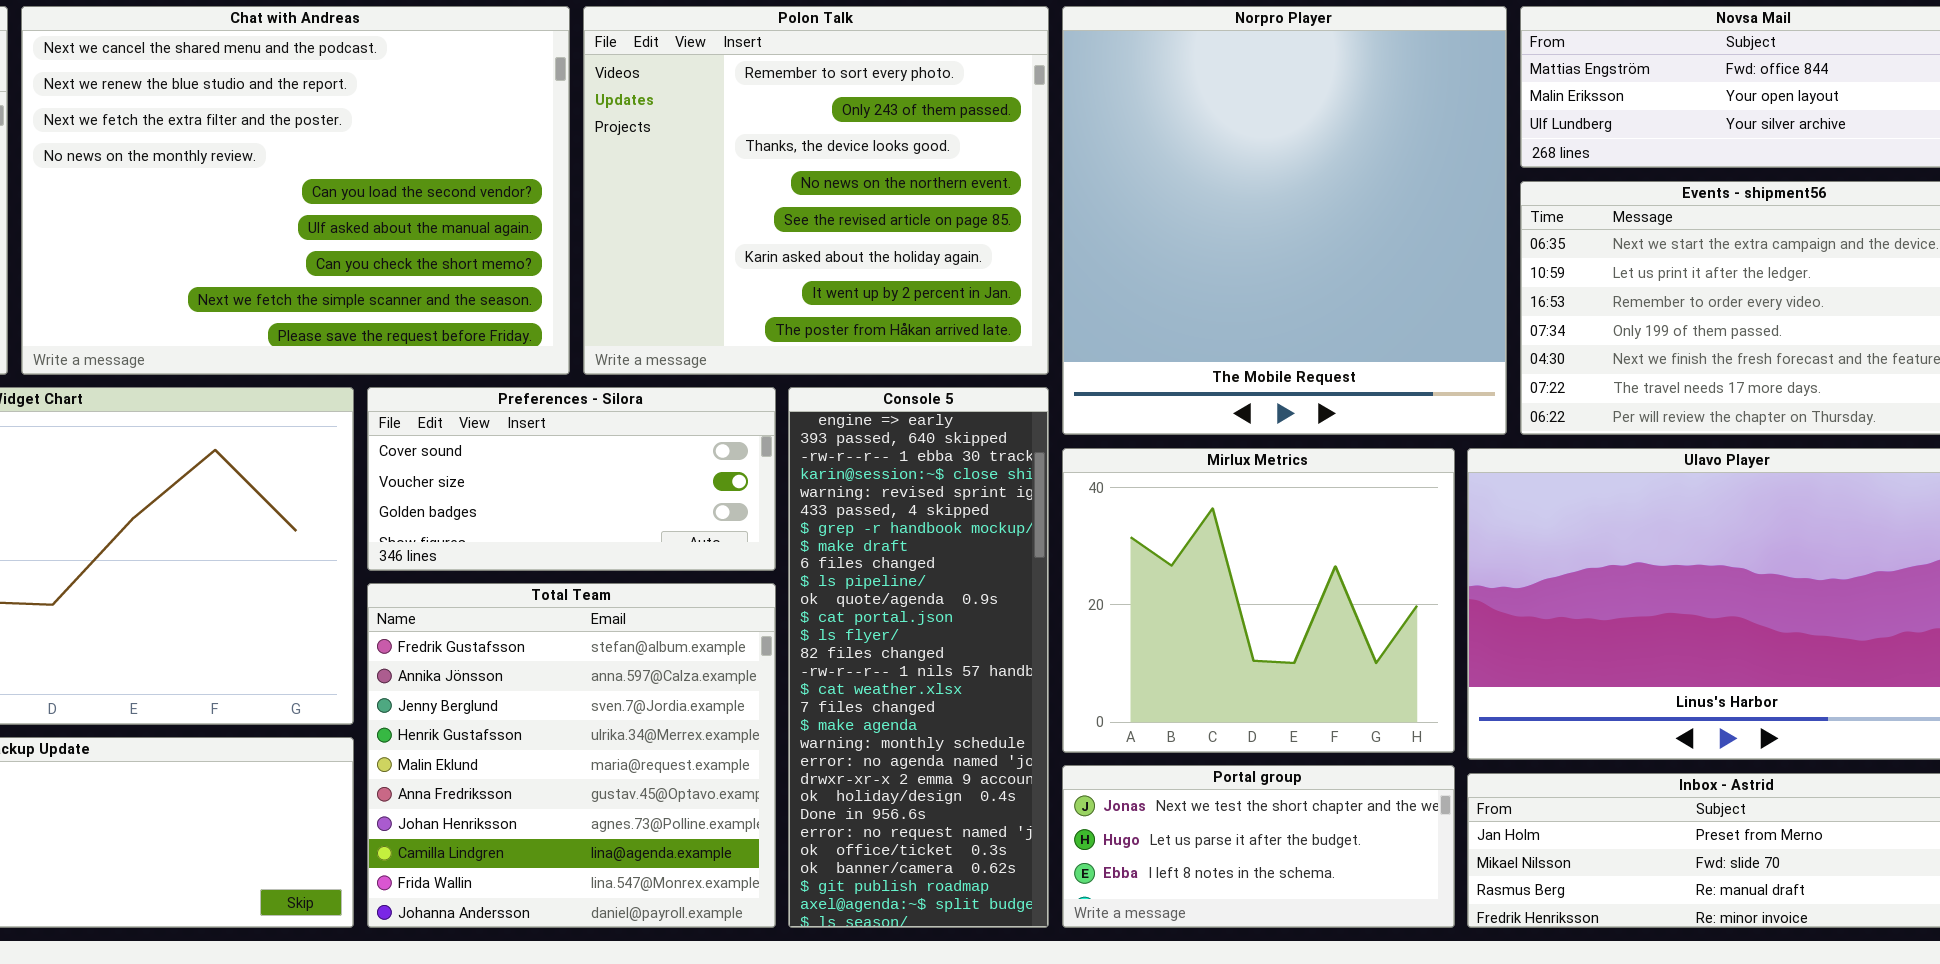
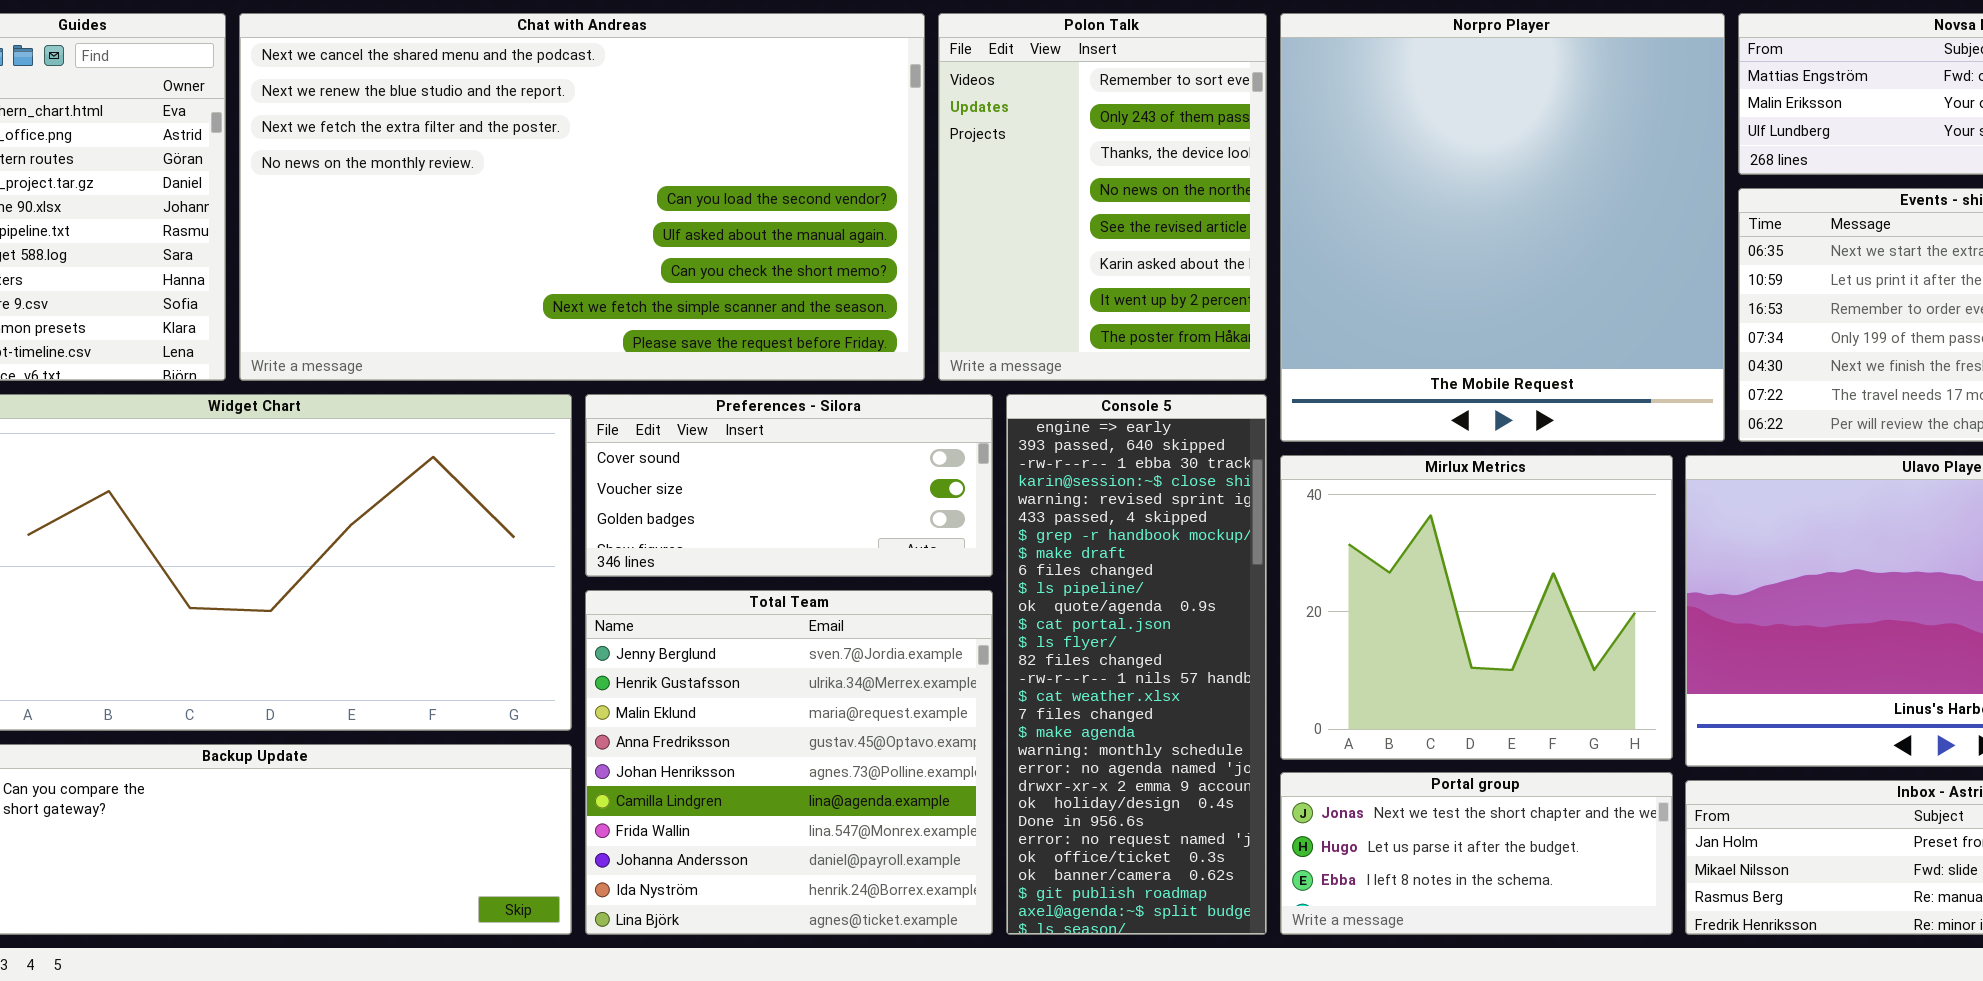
Chat with Andreas: [21,6,570,375] -> [239,13,925,381], resized
Polon Talk: [583,6,1049,375] -> [938,13,1267,381], resized
Total Team: [367,583,776,928] -> [585,590,993,935], scrolled down 2 rows

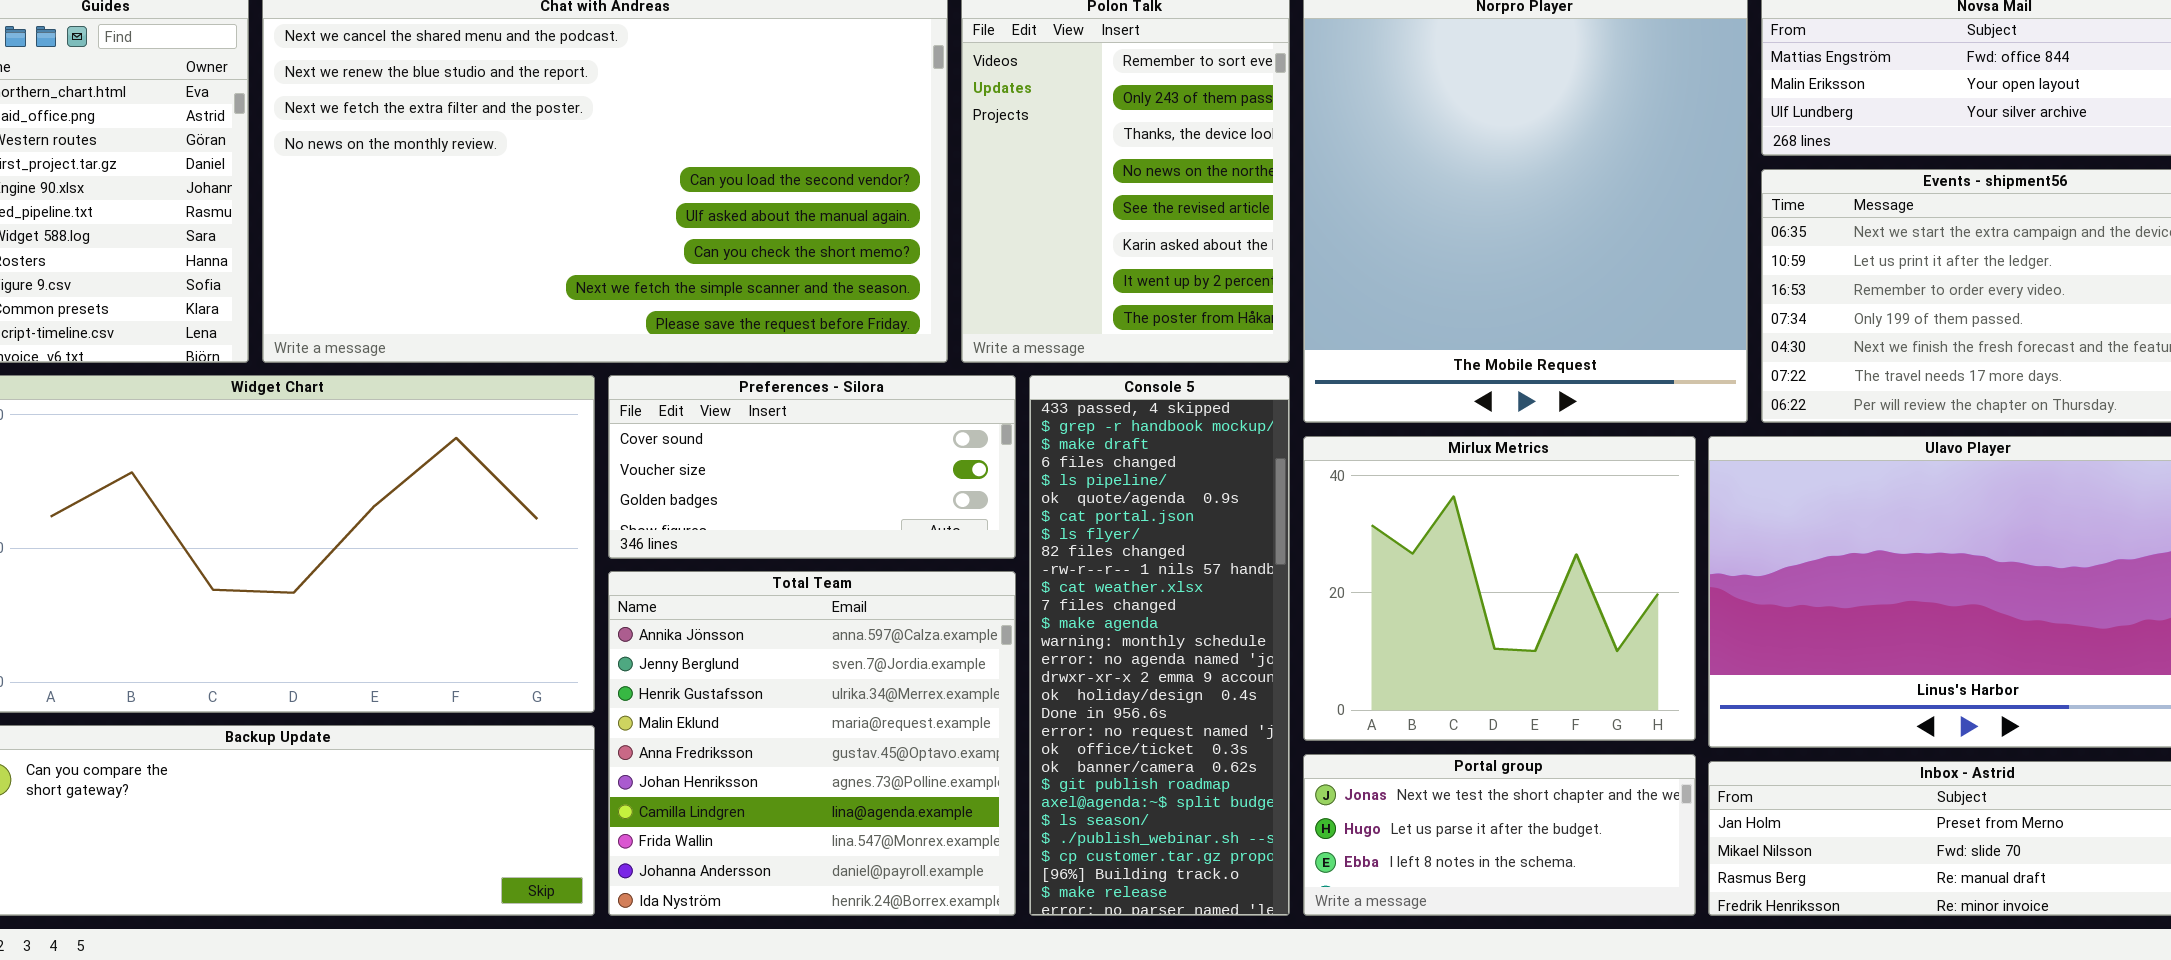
Console 5: [1006,394,1267,935] -> [1029,375,1290,916], scrolled down 5 rows
Total Team: [585,590,993,935] -> [608,571,1016,916], scrolled up 1 row

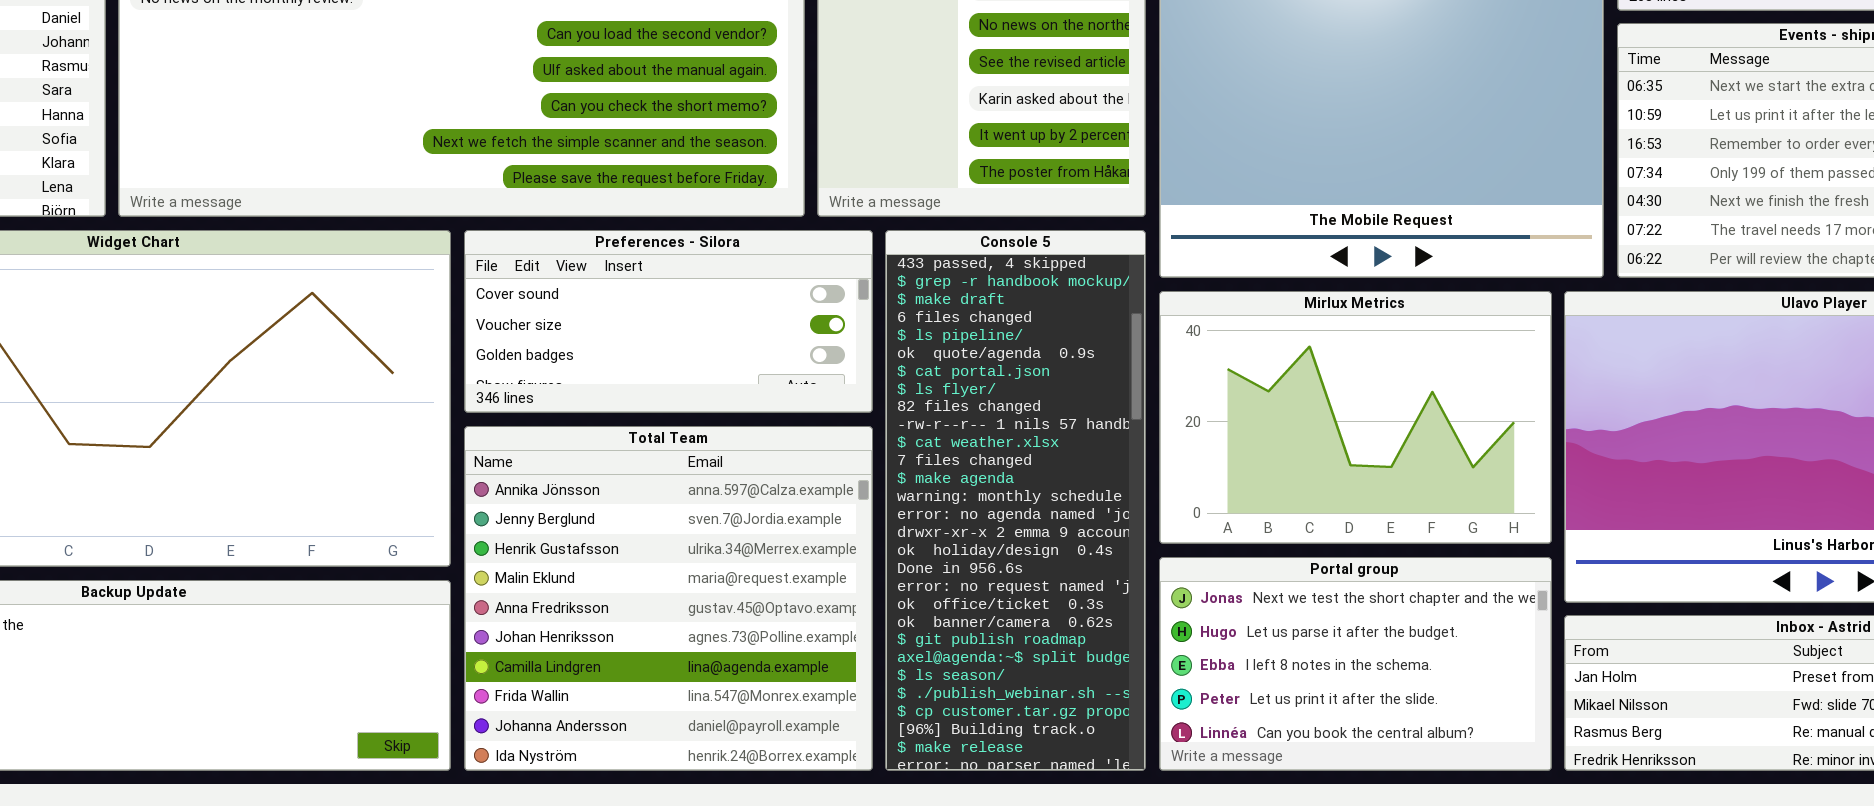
Mirlux Metrics: [1303,436,1696,741] -> [1159,291,1552,544], resized
Portal group: [1303,754,1696,916] -> [1159,557,1552,771], resized

